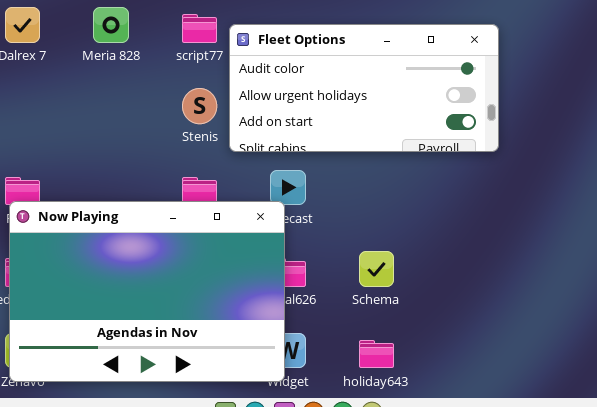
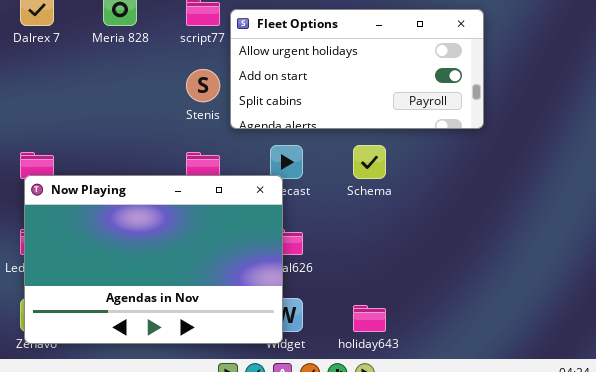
Fleet Options: [229,24,499,152] -> [230,9,484,129], scrolled down 1 row
Schema: [359,251,394,287] -> [353,145,386,179], moved

